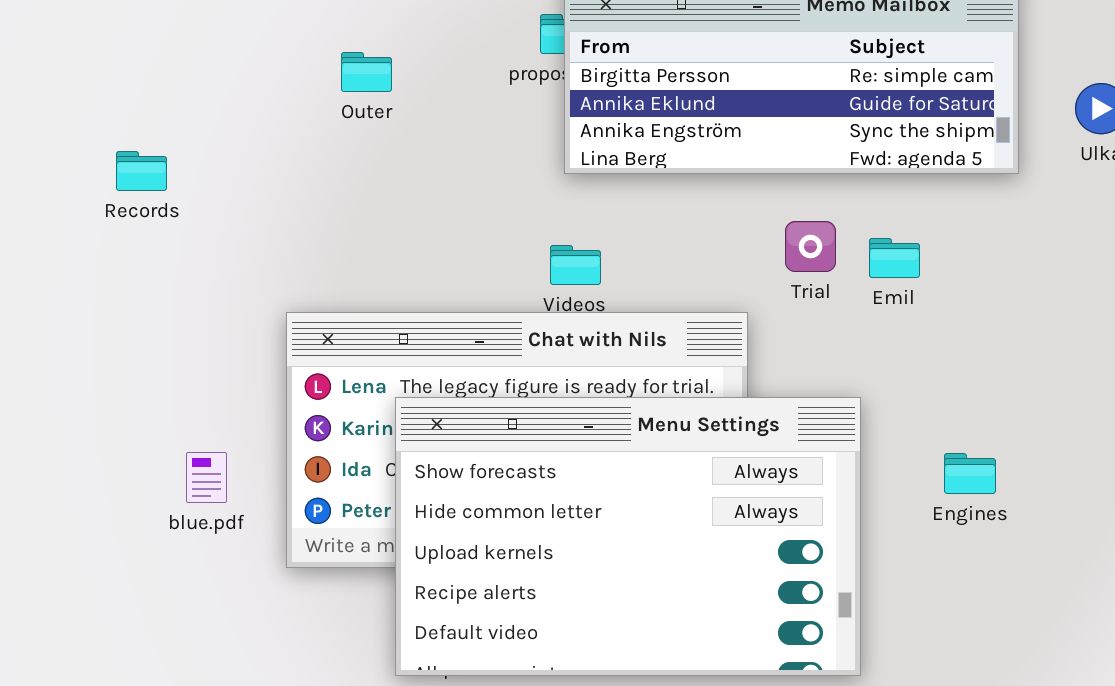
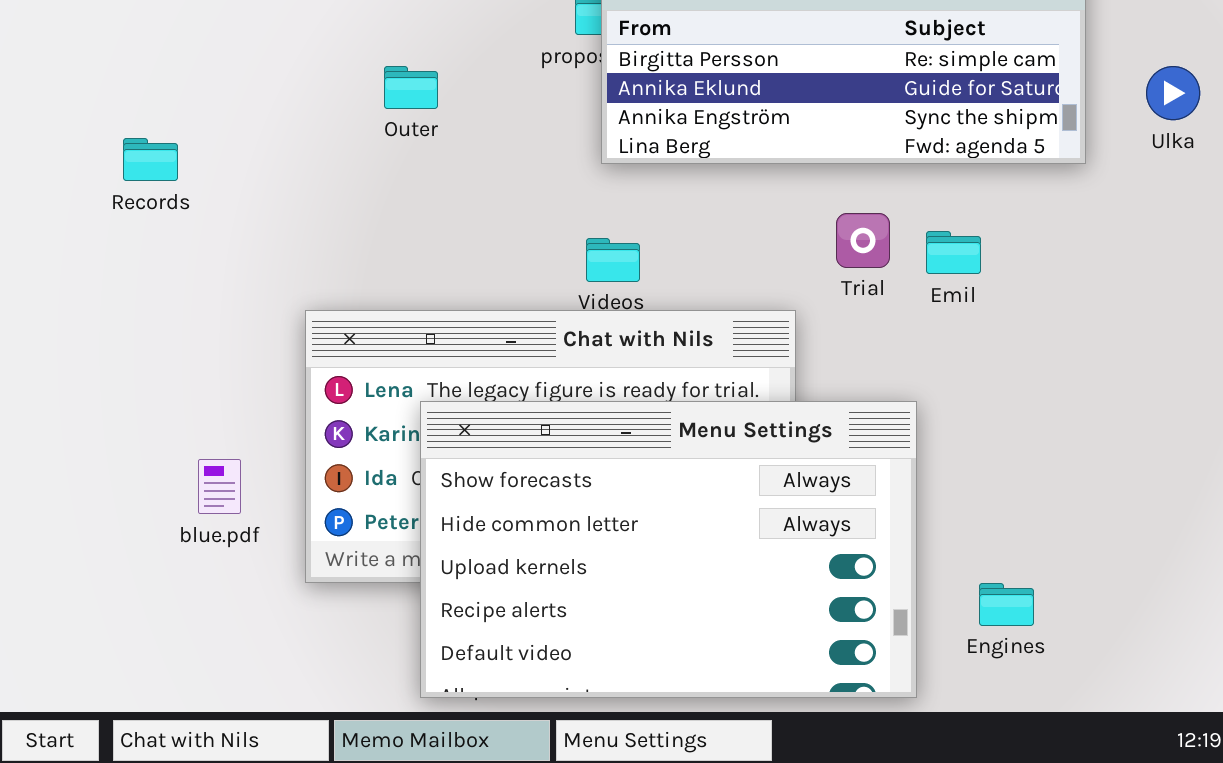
Outer: [341,52,392,92] -> [384,66,438,109], moved
Engines: [944,453,996,494] -> [979,583,1034,626], moved

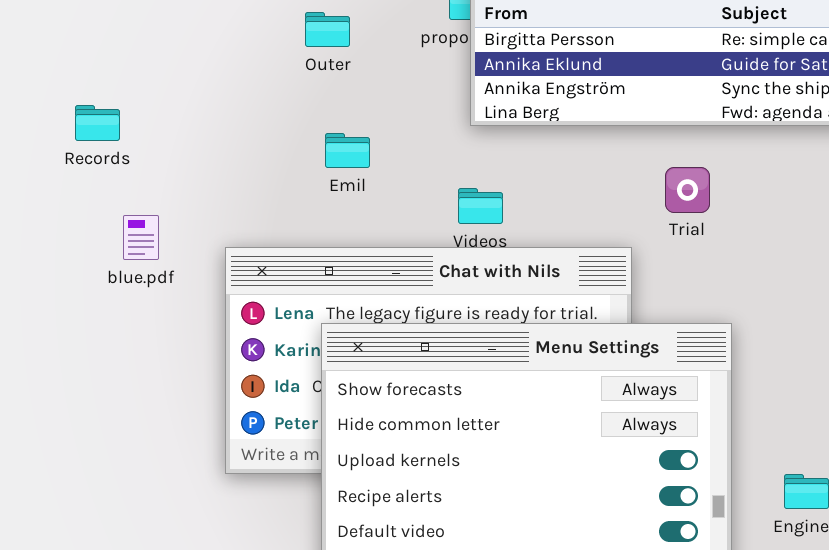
Outer: [384,66,438,109] -> [305,12,350,47], moved
Emil: [926,231,981,274] -> [325,133,370,168], moved
blue.pdf: [198,459,241,514] -> [123,215,159,260], moved

